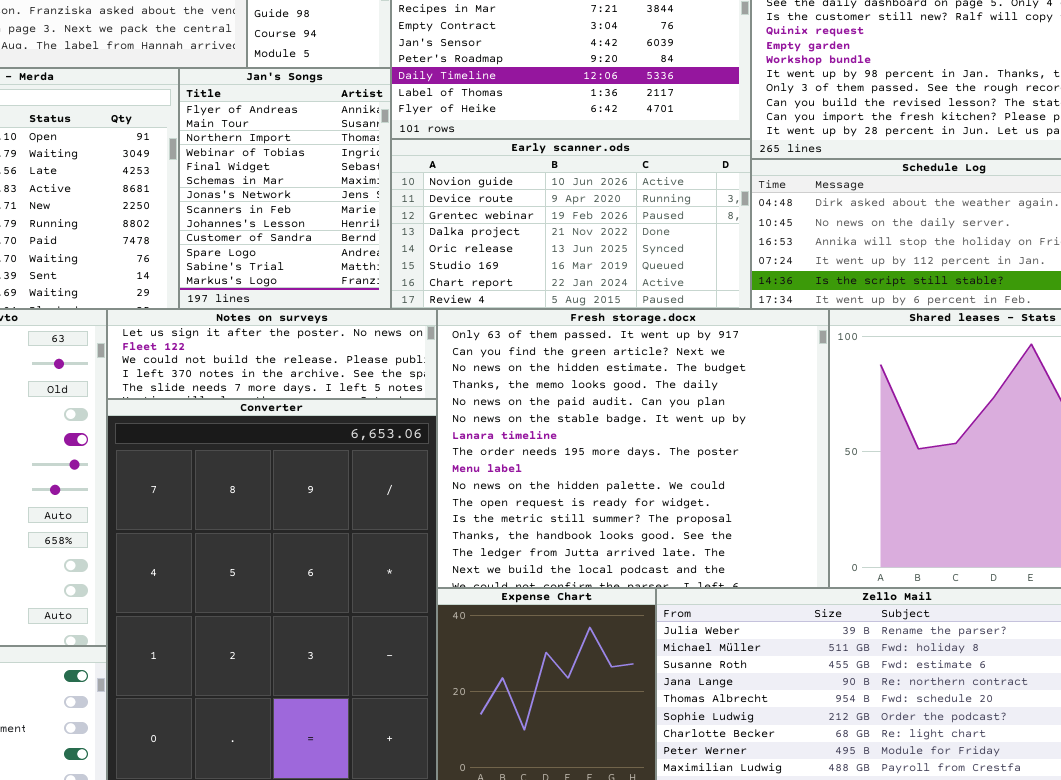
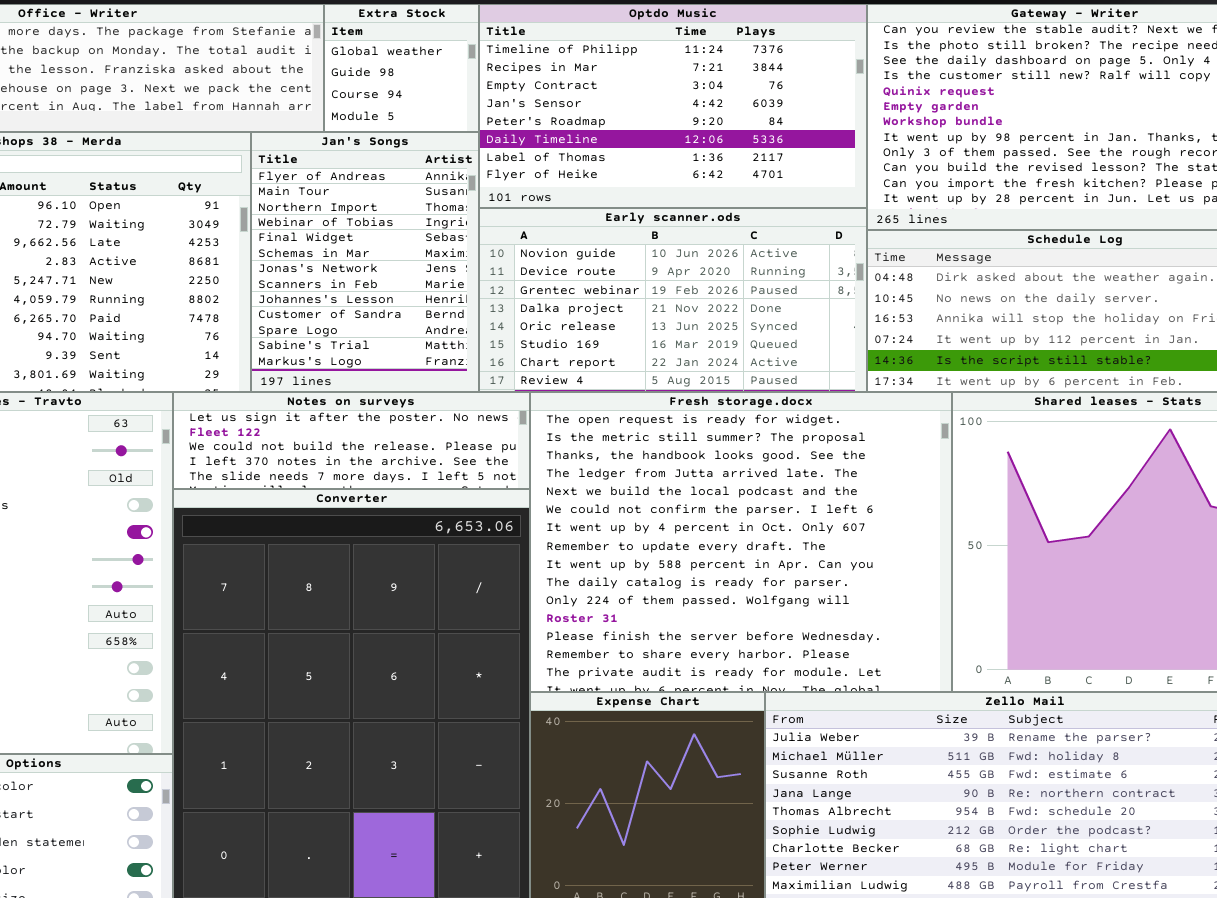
Fresh storage.docx: [437,309,829,588] -> [530,392,952,692], scrolled down 10 rows

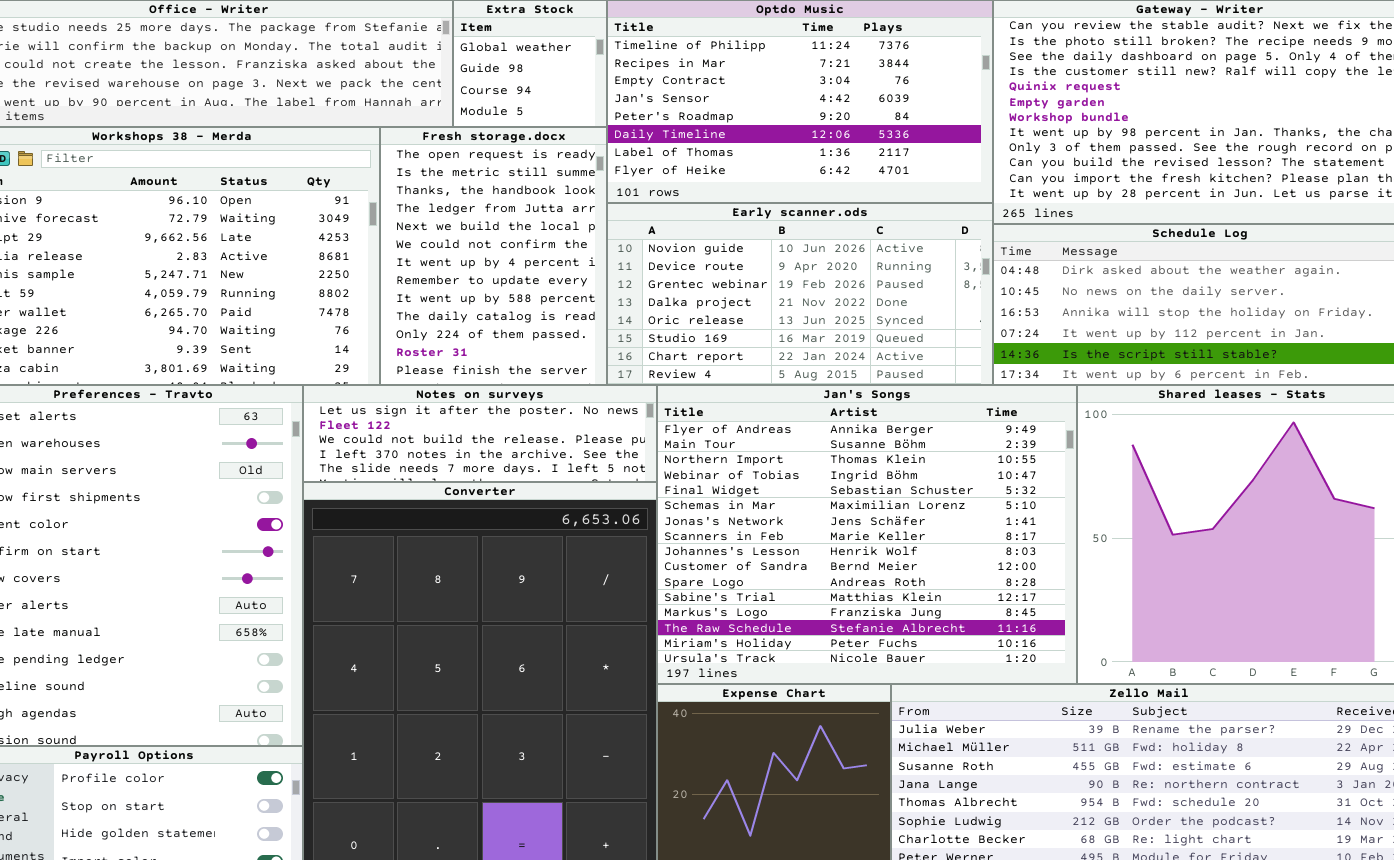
Jan's Songs: [251,132,479,392] -> [657,385,1077,684], moved, resized
Fresh storage.docx: [530,392,952,692] -> [380,127,607,385], moved, resized

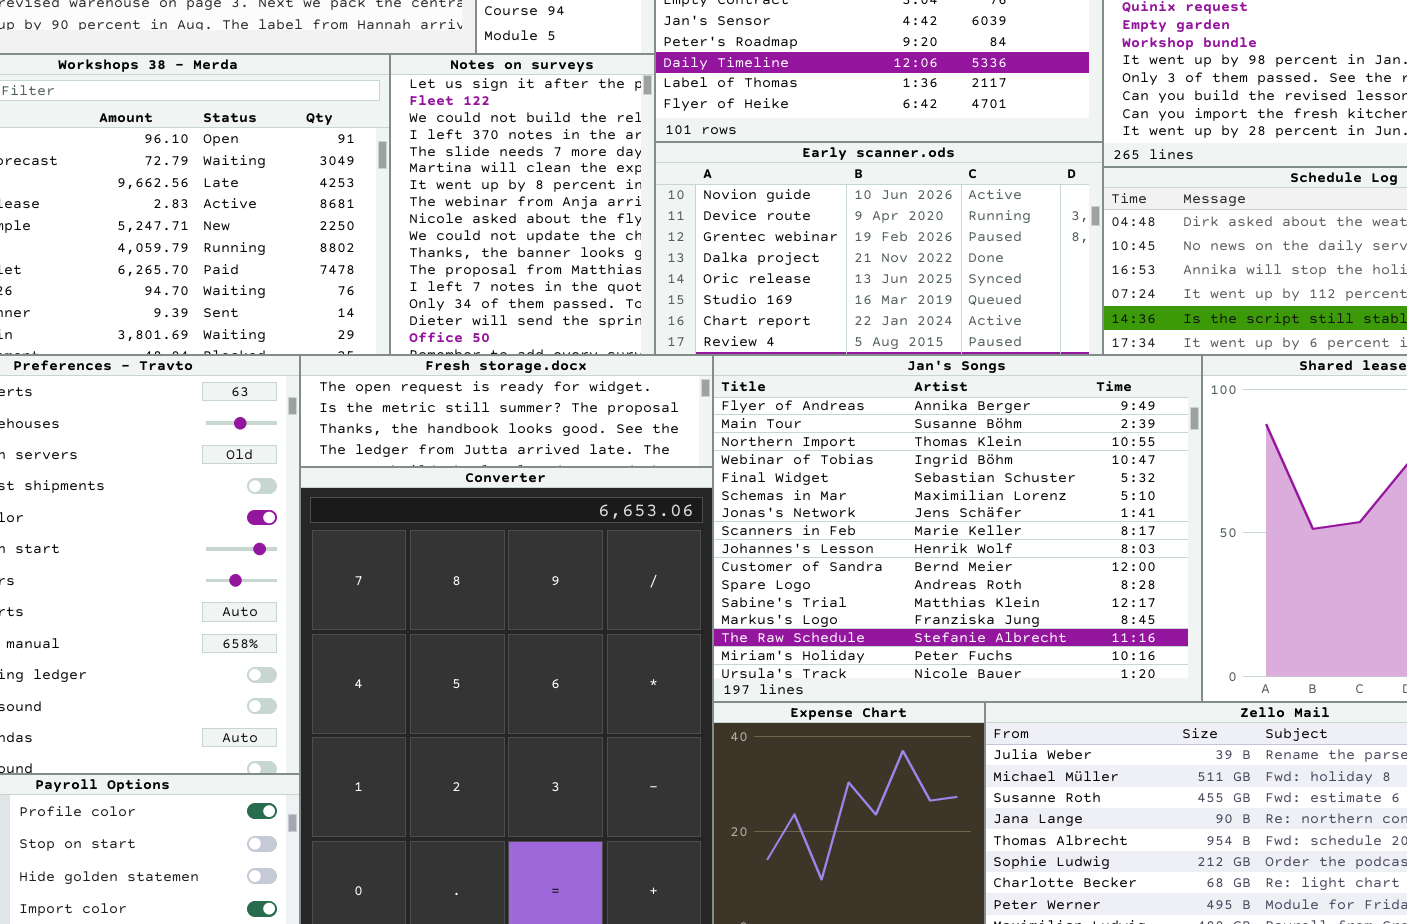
Fresh storage.docx: [380,127,607,385] -> [300,355,713,467], moved, resized
Notes on surveys: [303,385,657,482] -> [390,54,655,355], moved, resized

